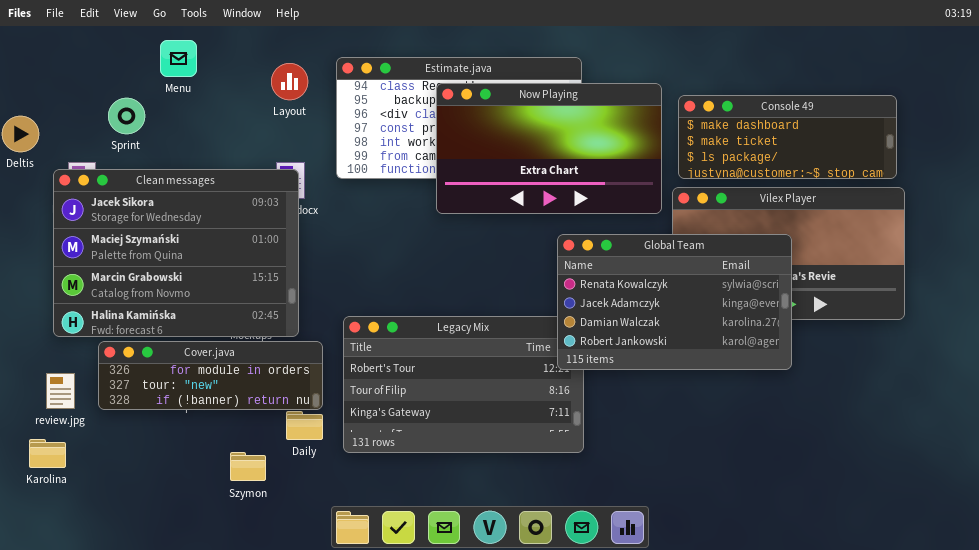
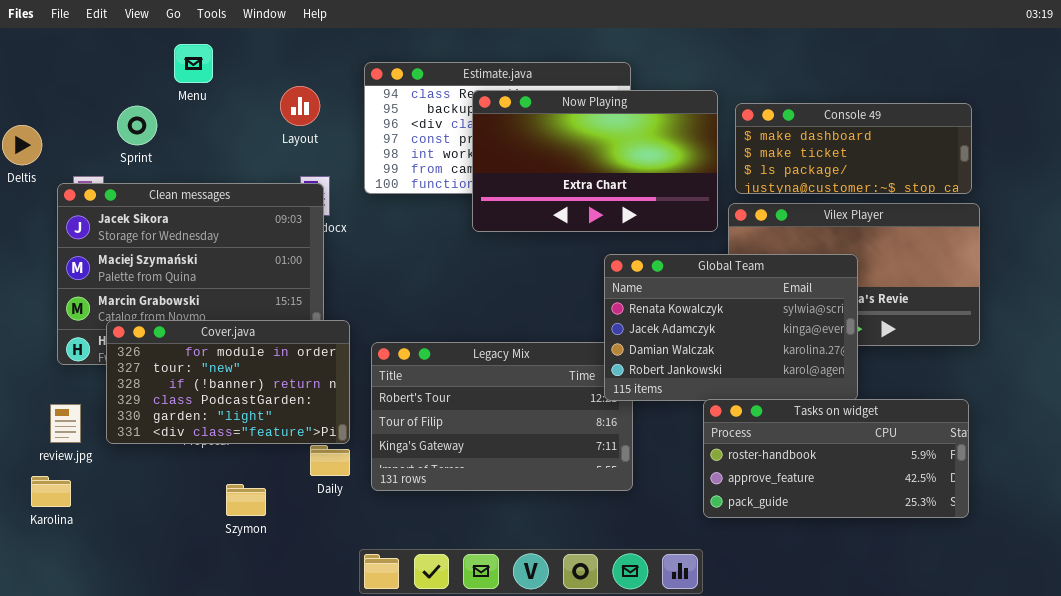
Layout: [271,63,308,100] -> [280,86,320,126], moved
Cover.java: [98,341,323,410] -> [106,320,350,444], resized
Tasks on widget: none -> [703,399,969,518], opened
Szymon: [230,452,266,481] -> [226,484,266,516], moved

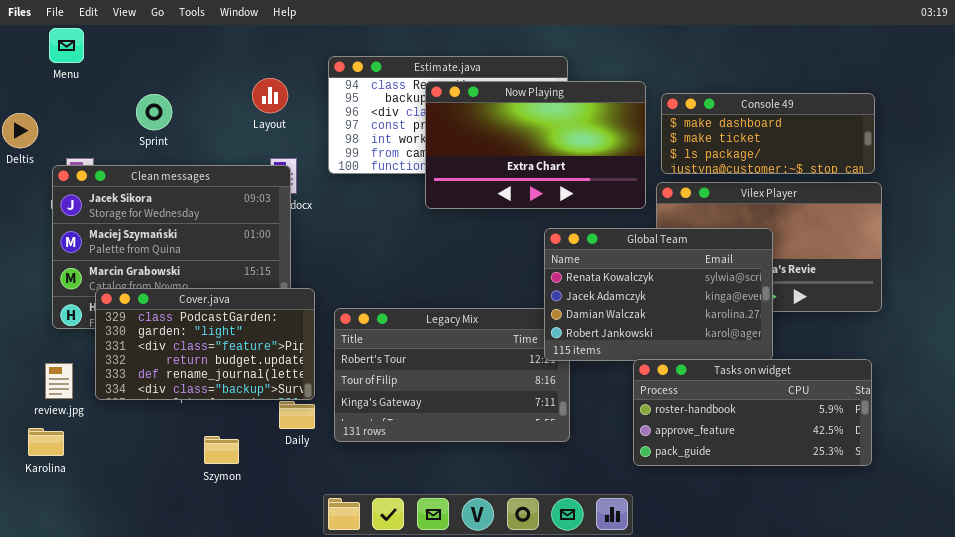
Menu: [174,44,213,83] -> [49,28,84,63], moved
Sprint: [117,106,157,145] -> [136,94,172,130], moved
Cover.java: [106,320,350,444] -> [95,288,315,400], scrolled down 3 rows

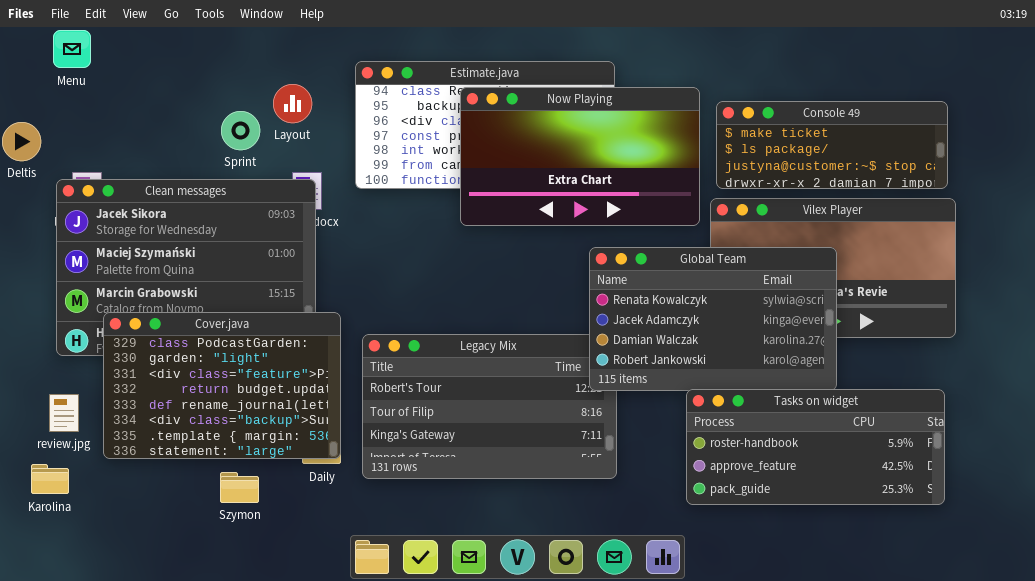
Console 49: [661,93,875,174] -> [716,101,948,189], scrolled down 1 row
Sprint: [136,94,172,130] -> [221,111,260,150], moved
Cover.java: [95,288,315,400] -> [103,312,341,459], resized

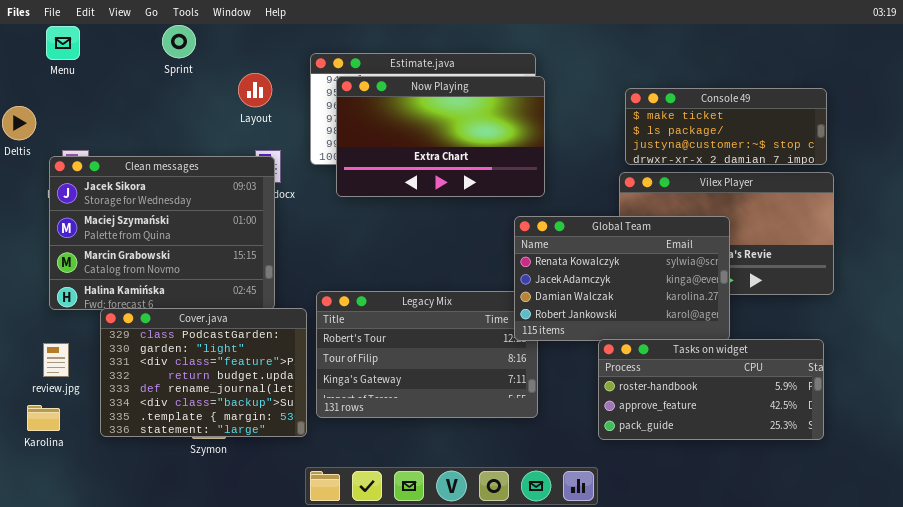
Now Playing: [460,87,700,226] -> [336,76,545,197], moved
Sprint: [221,111,260,150] -> [162,25,196,58], moved
Cover.java: [103,312,341,459] -> [100,308,307,437], moved

